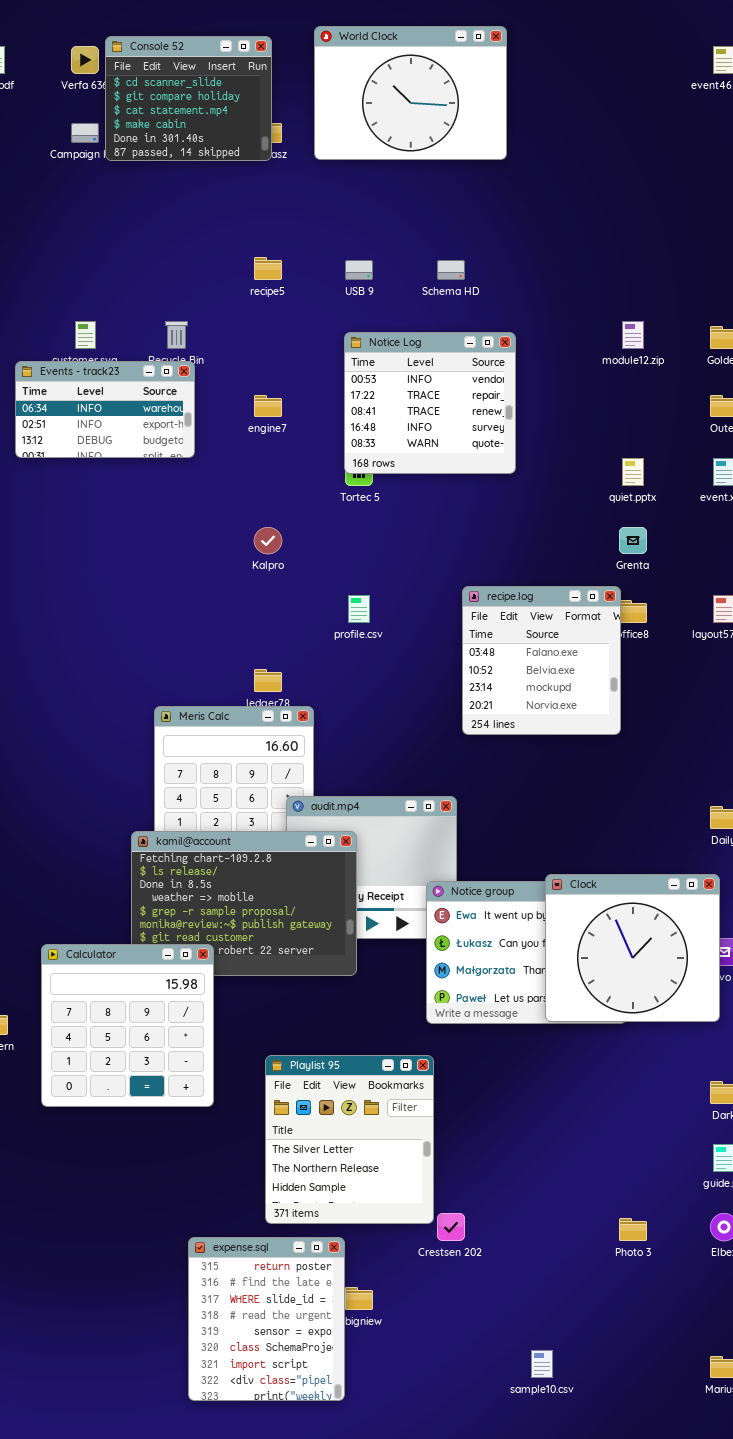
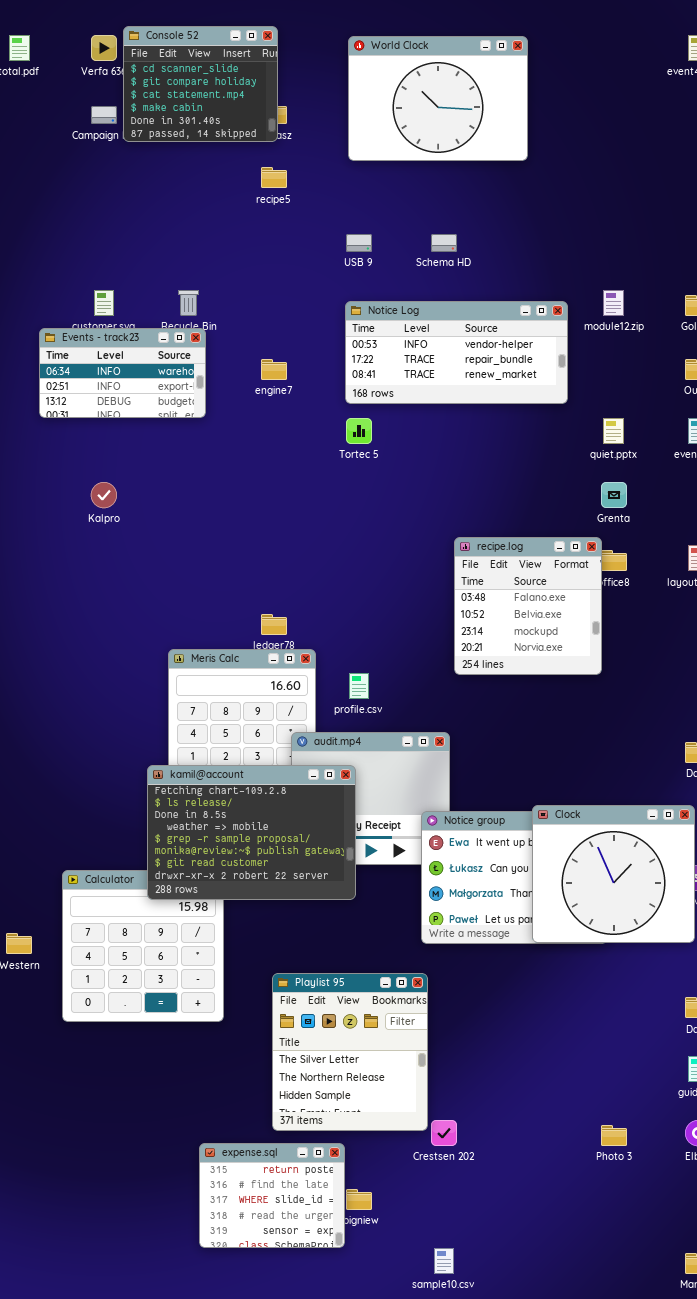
World Clock: [314,26,507,160] -> [348,36,528,161], moved
recipe5: [254,257,282,280] -> [261,167,287,188], moved
Notice Log: [344,332,516,474] -> [345,301,568,404], resized
Kalpro: [254,527,282,554] -> [91,482,117,508], moved
profile.csv: [348,595,370,623] -> [349,673,369,699], moved
kamil@account: [131,831,357,976] -> [147,765,356,900], raised
expense.sql: [188,1237,345,1401] -> [199,1143,345,1248], resized
sample10.csv: [531,1350,553,1378] -> [434,1248,454,1274], moved

